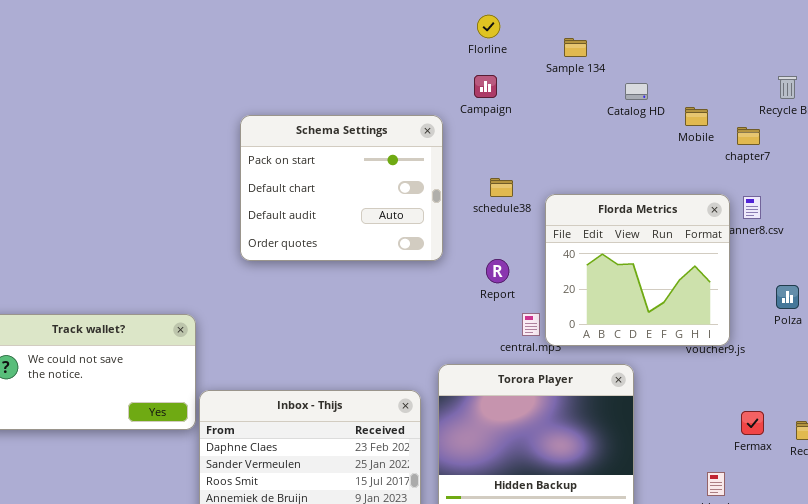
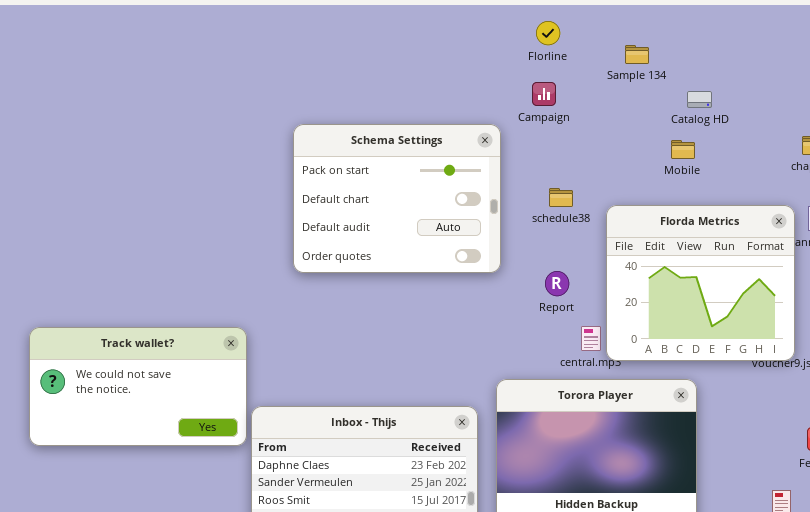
Mobile: [685,107,708,126] -> [671,140,695,159], moved

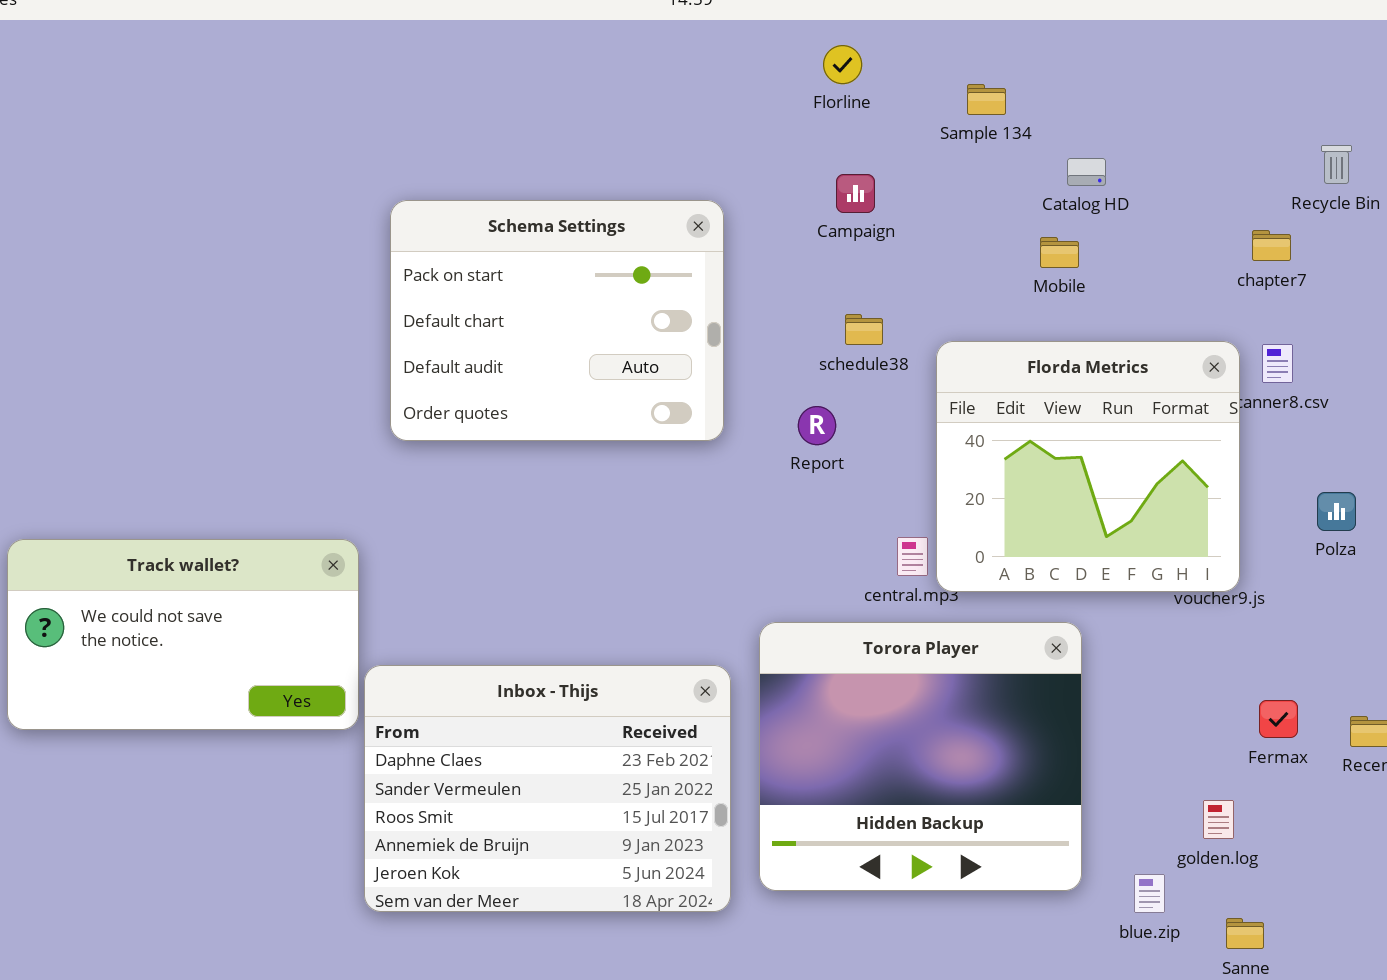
Campaign: [532,82,556,106] -> [836,174,875,213], moved
Schema Settings: [293,124,501,273] -> [390,200,724,441], moved
Report: [545,271,569,296] -> [798,406,836,445], moved

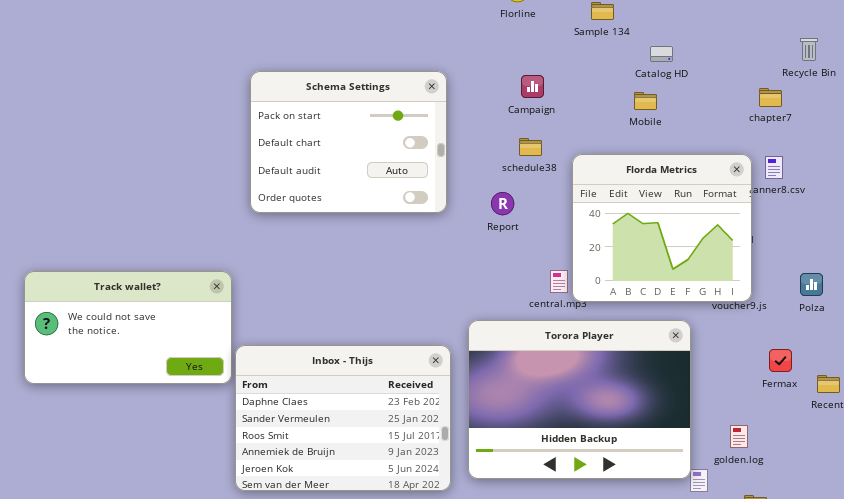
Campaign: [836,174,875,213] -> [521,75,544,98], moved
Polza: [1317,492,1356,531] -> [800,273,823,296], moved
Torora Player: [759,622,1082,891] -> [468,320,691,479], resized
Fermax: [1259,700,1298,738] -> [769,349,792,372], moved

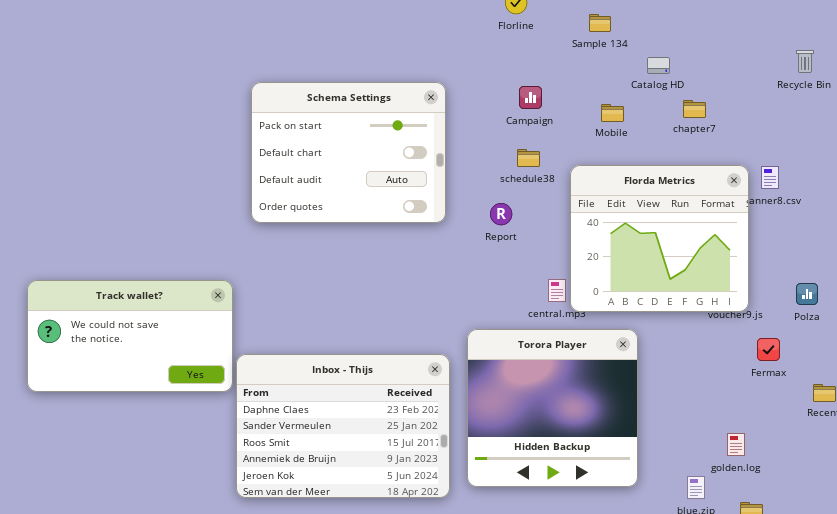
chapter7: [759,88,782,107] -> [683,100,706,118], moved
Mobile: [634,92,657,110] -> [601,104,624,122], moved
Torora Player: [468,320,691,479] -> [467,329,638,487], resized
Fermax: [769,349,792,372] -> [757,338,780,361], moved

